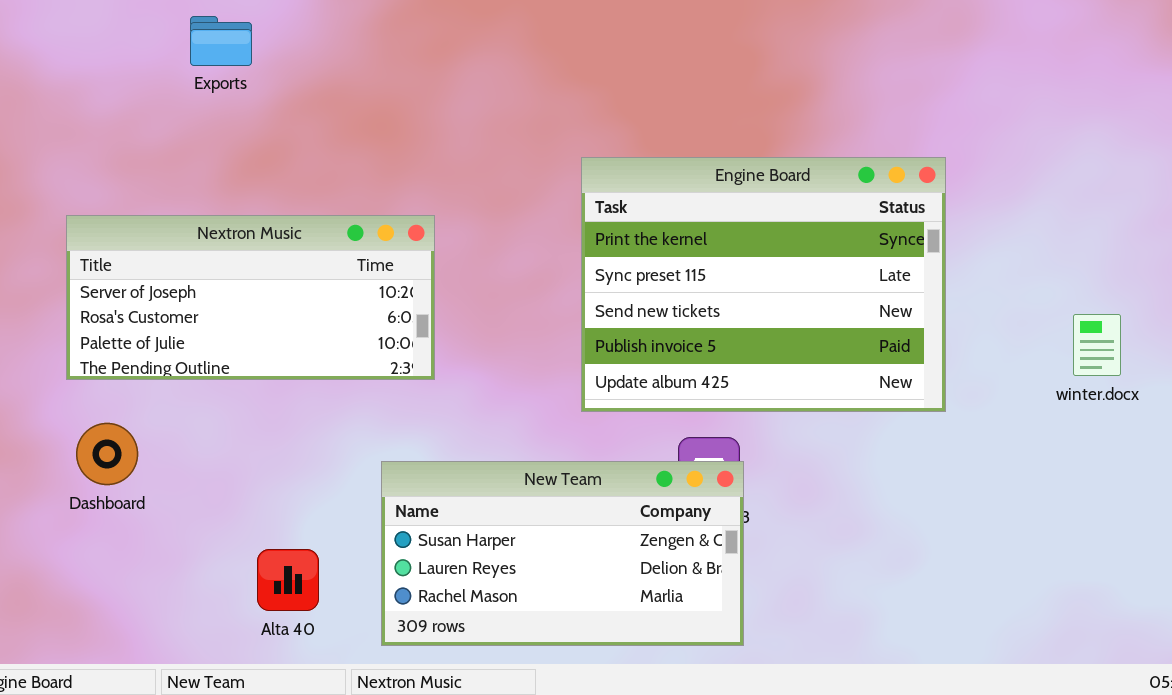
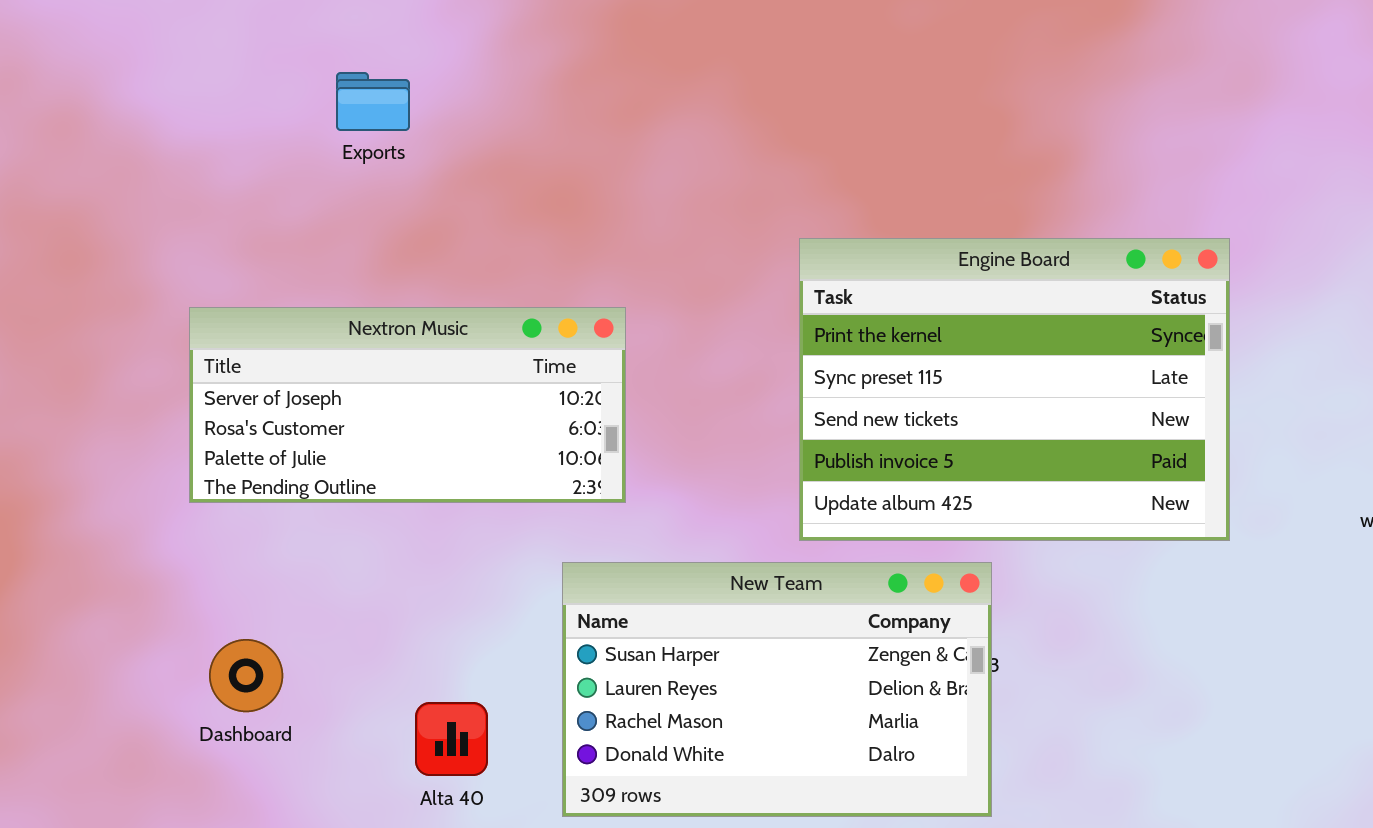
Dashboard: [76,423,138,485] -> [209,639,283,712], moved
New Team: [381,461,744,646] -> [562,562,992,817], resized

